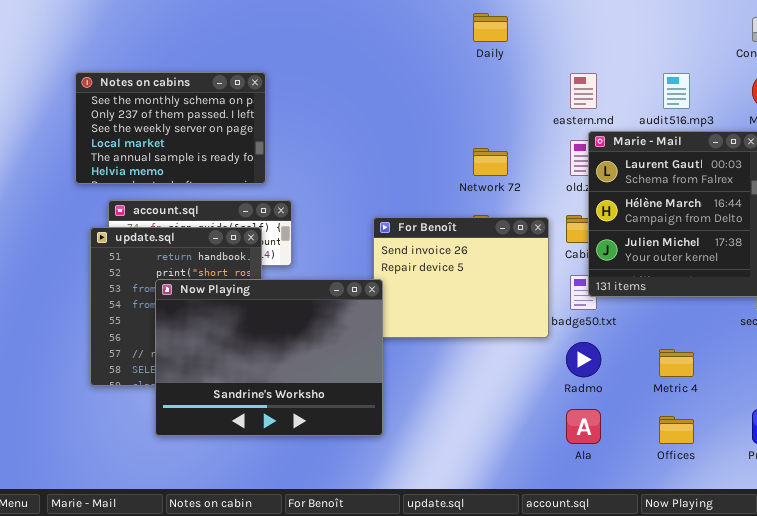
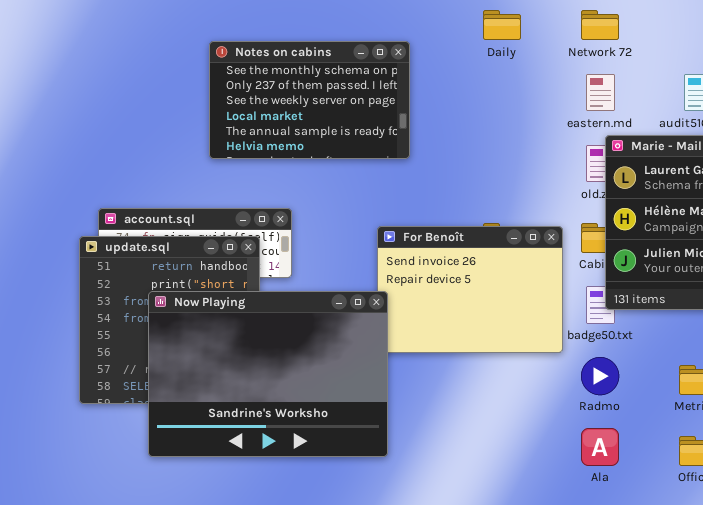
Notes on cabins: [75,72,266,184] -> [209,41,410,159], moved
Network 72: [473,148,508,176] -> [581,10,619,40], moved

